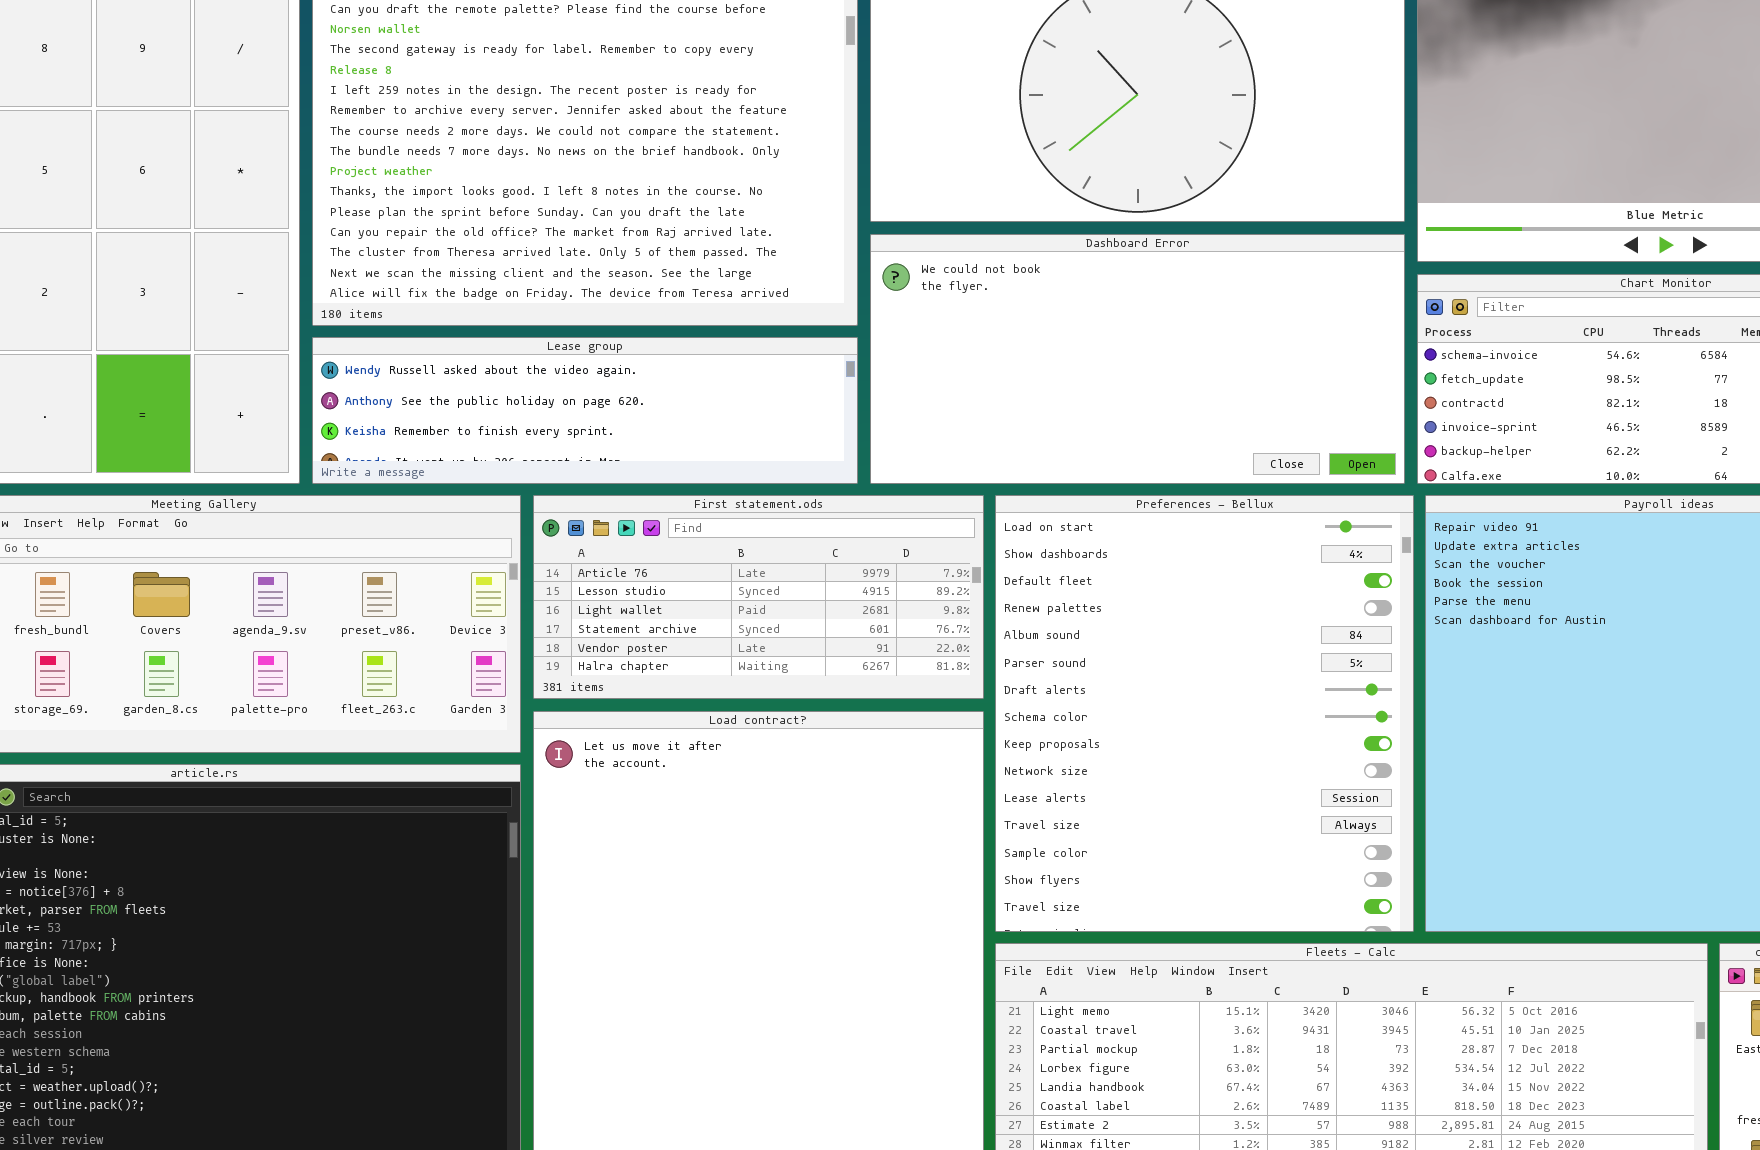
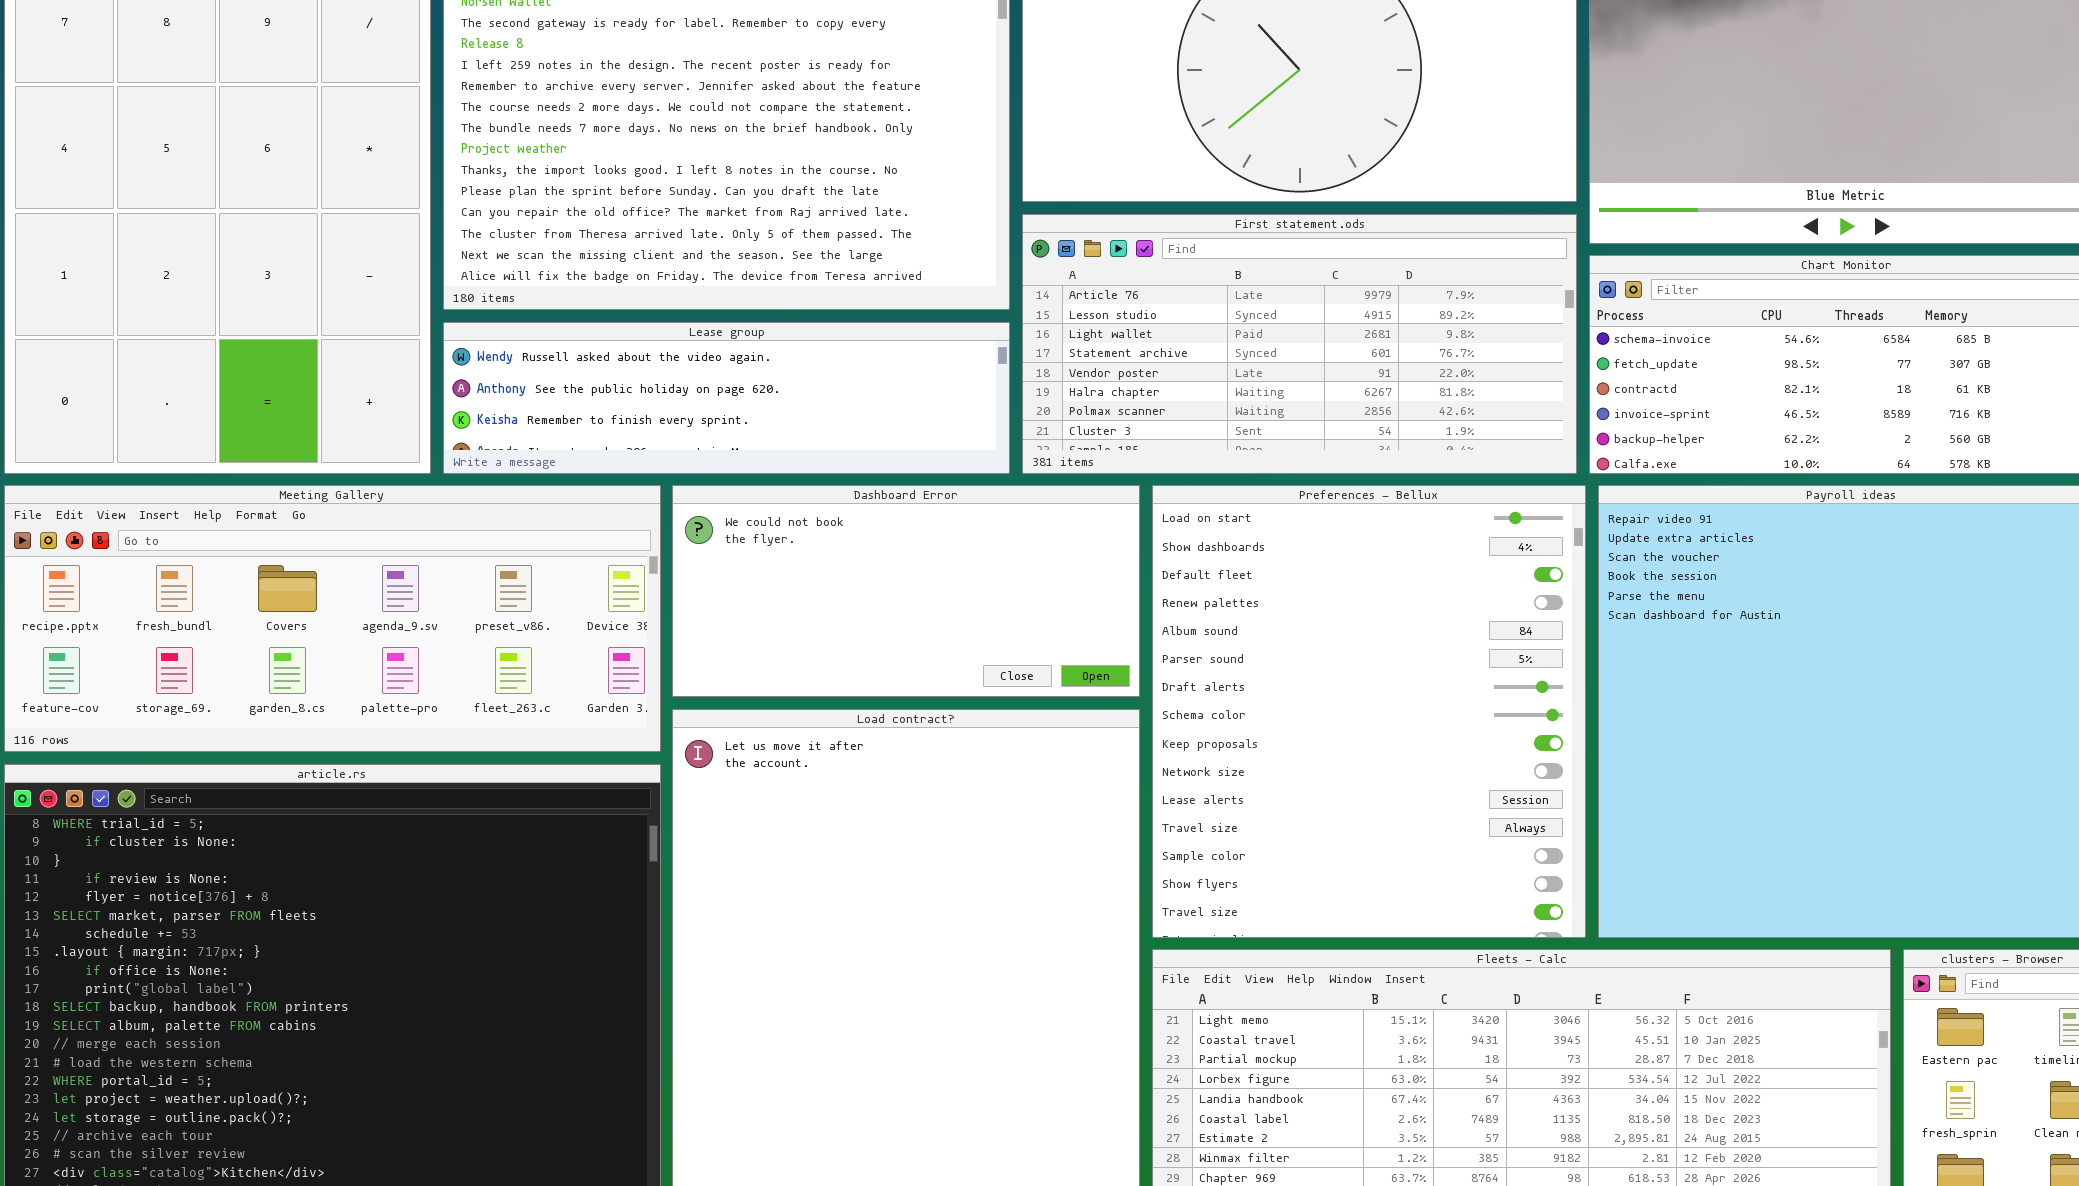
Dashboard Error: [870,234,1405,484] -> [672,485,1140,697], moved, resized
First statement.ods: [533,495,984,699] -> [1022,214,1577,474], moved, resized

